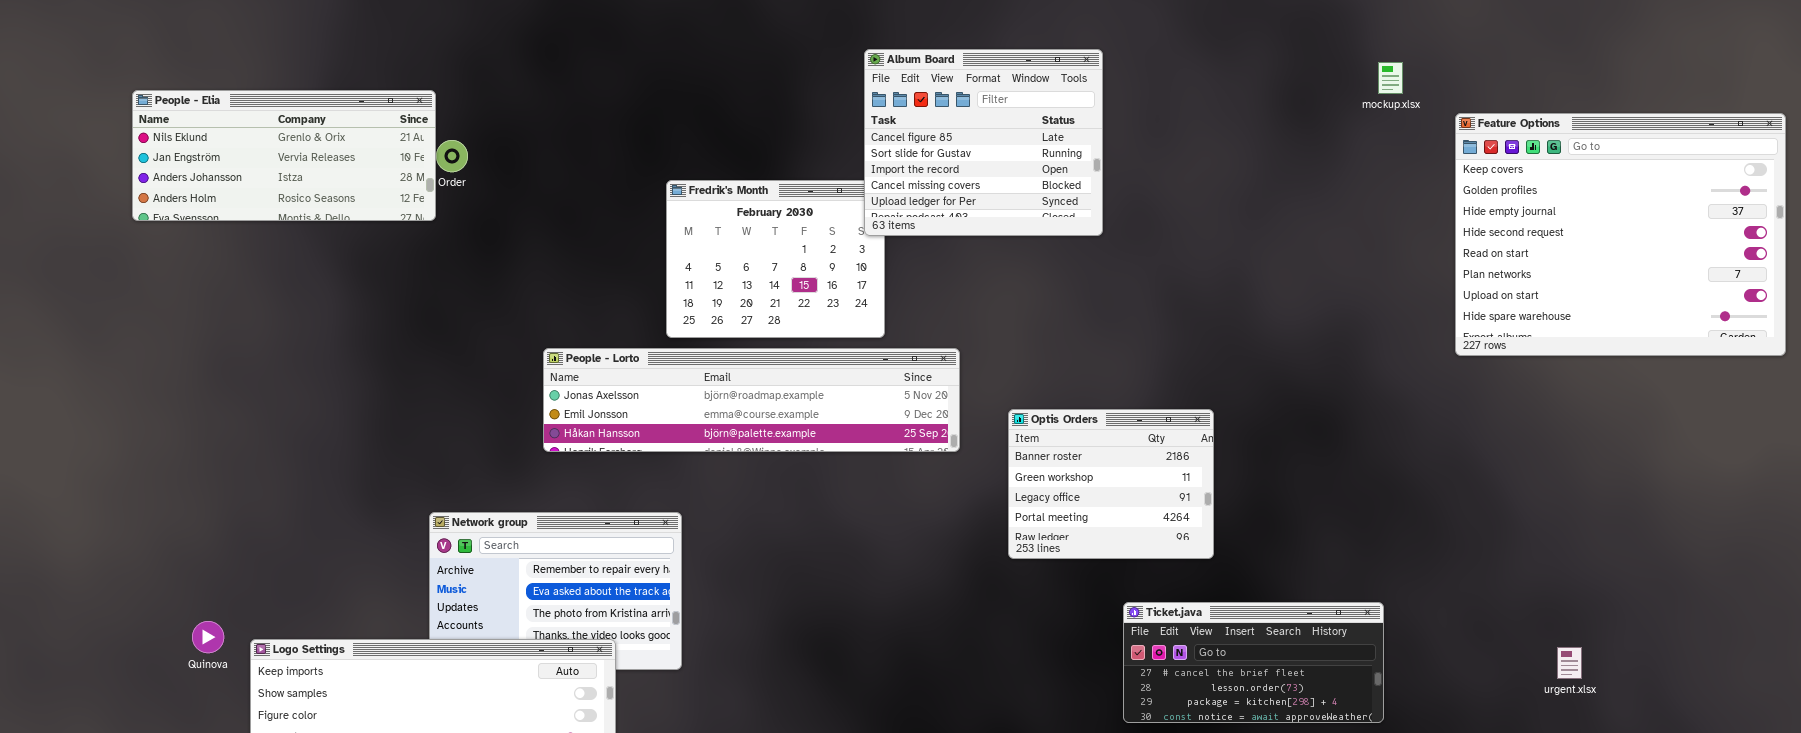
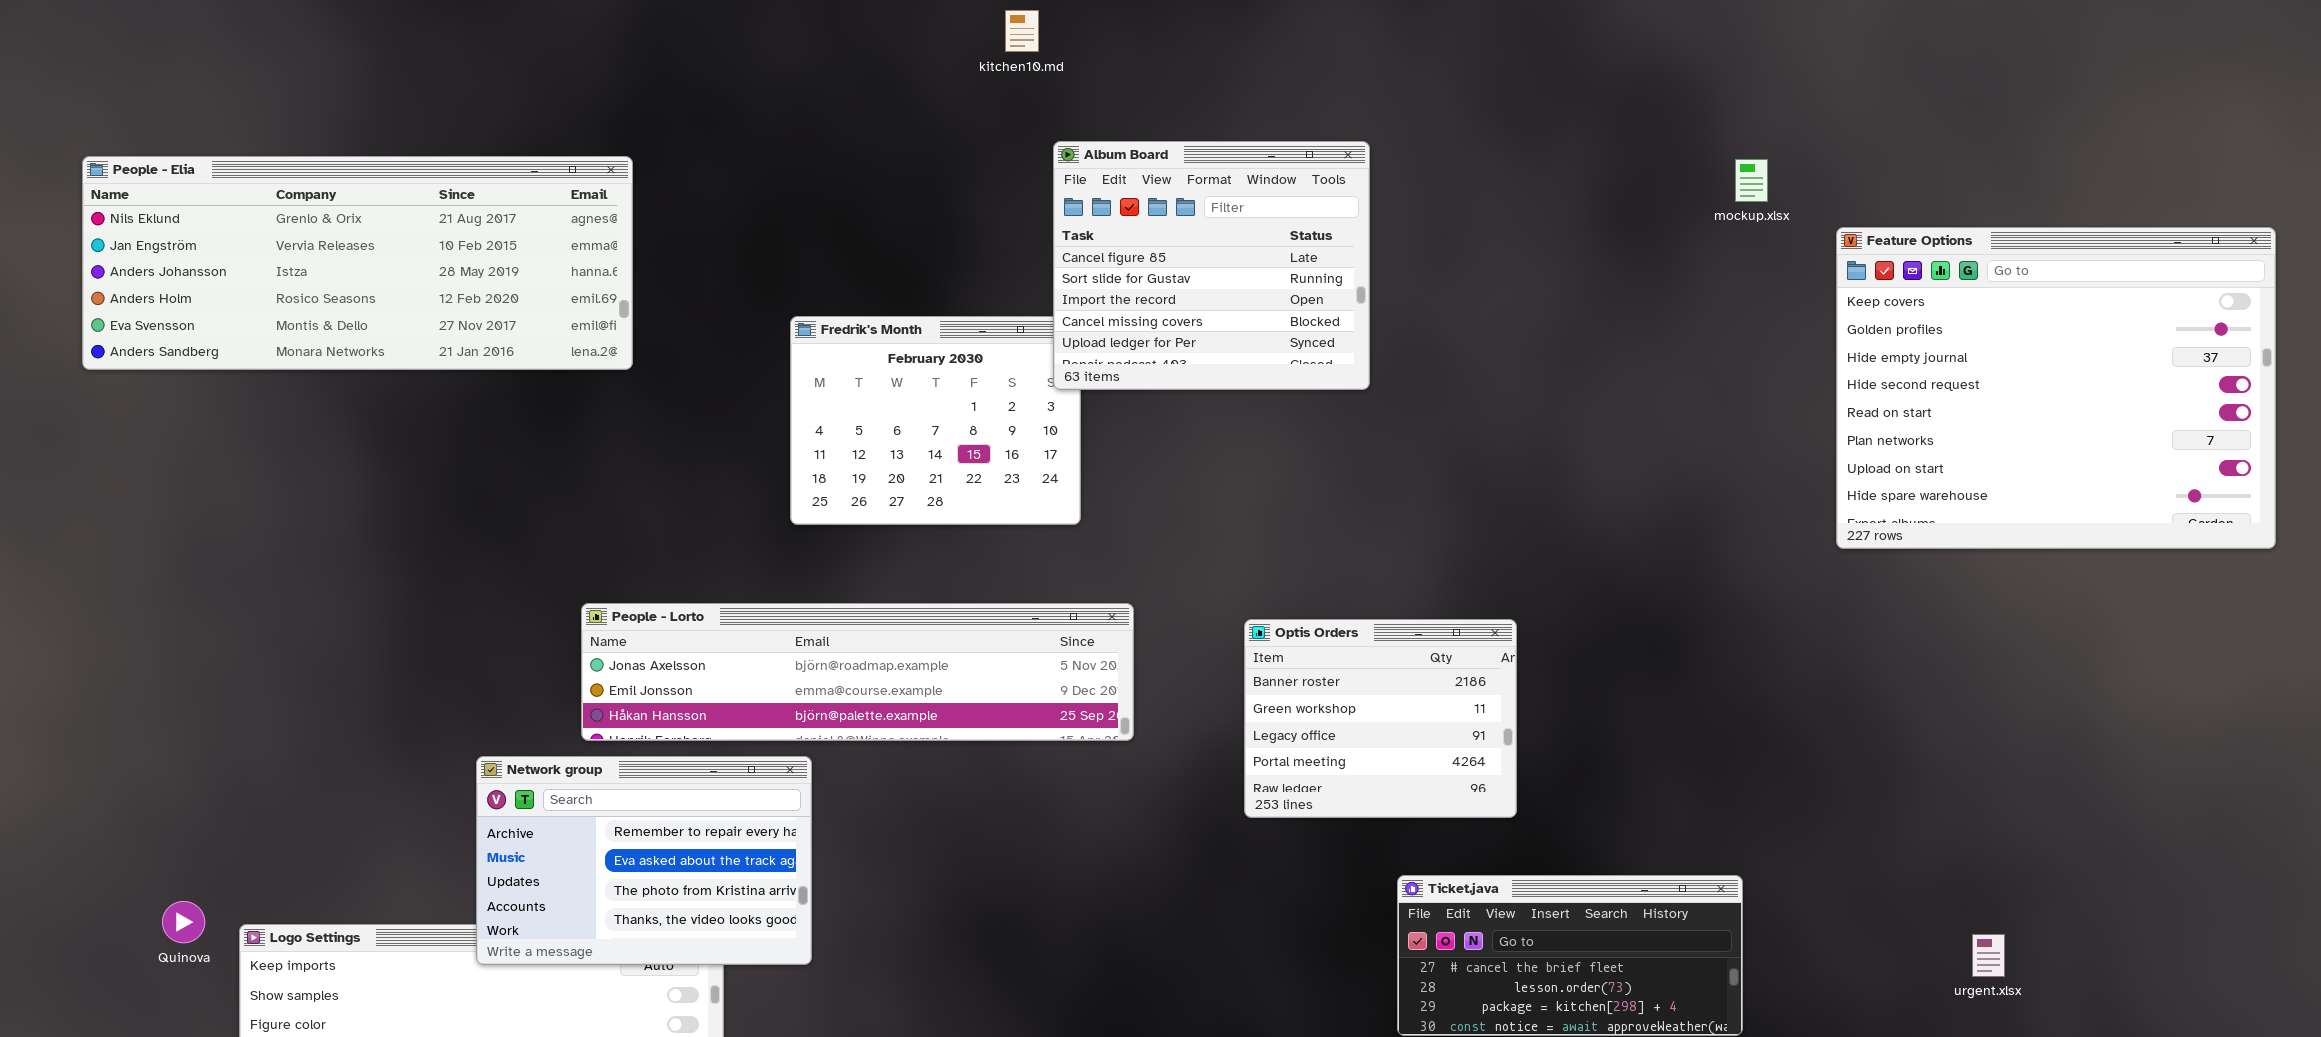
People - Elia: [132,90,436,221] -> [82,156,633,370], resized
People - Lorto: [543,348,960,452] -> [581,603,1134,741], moved
Network group: [429,512,682,670] -> [476,756,812,965], raised

